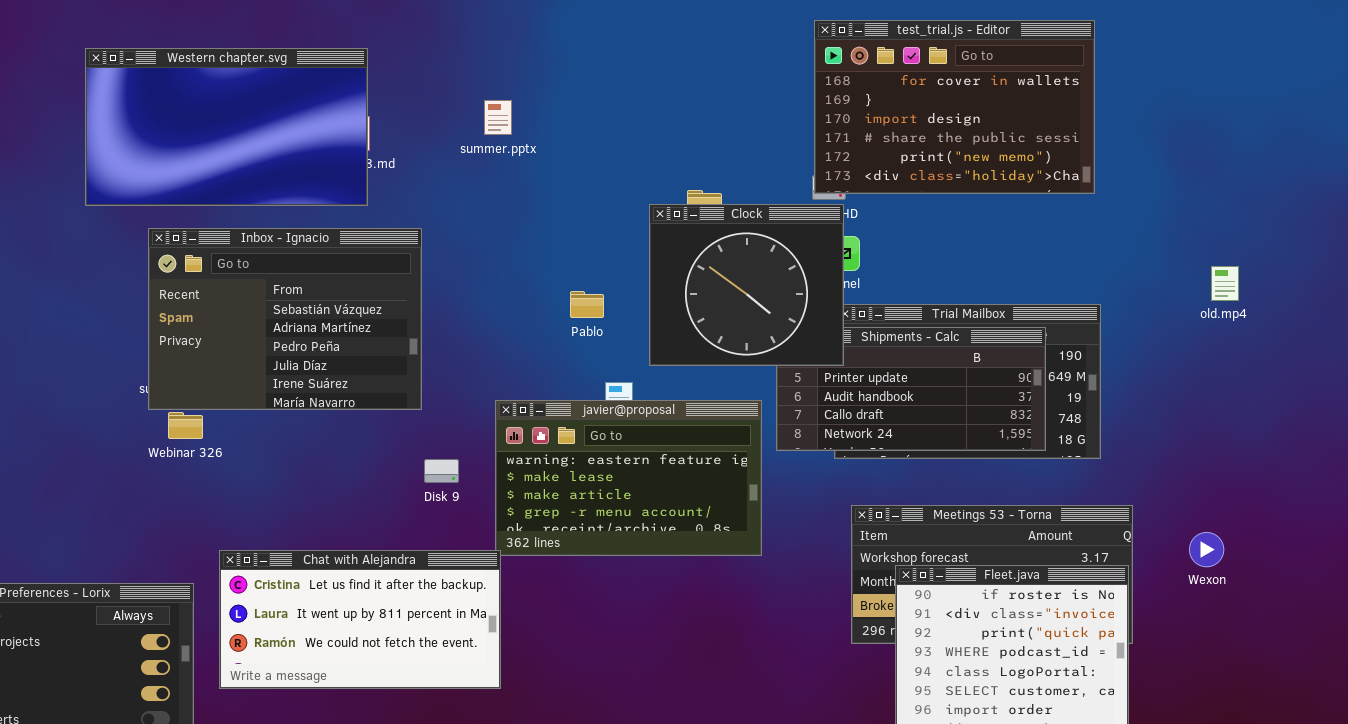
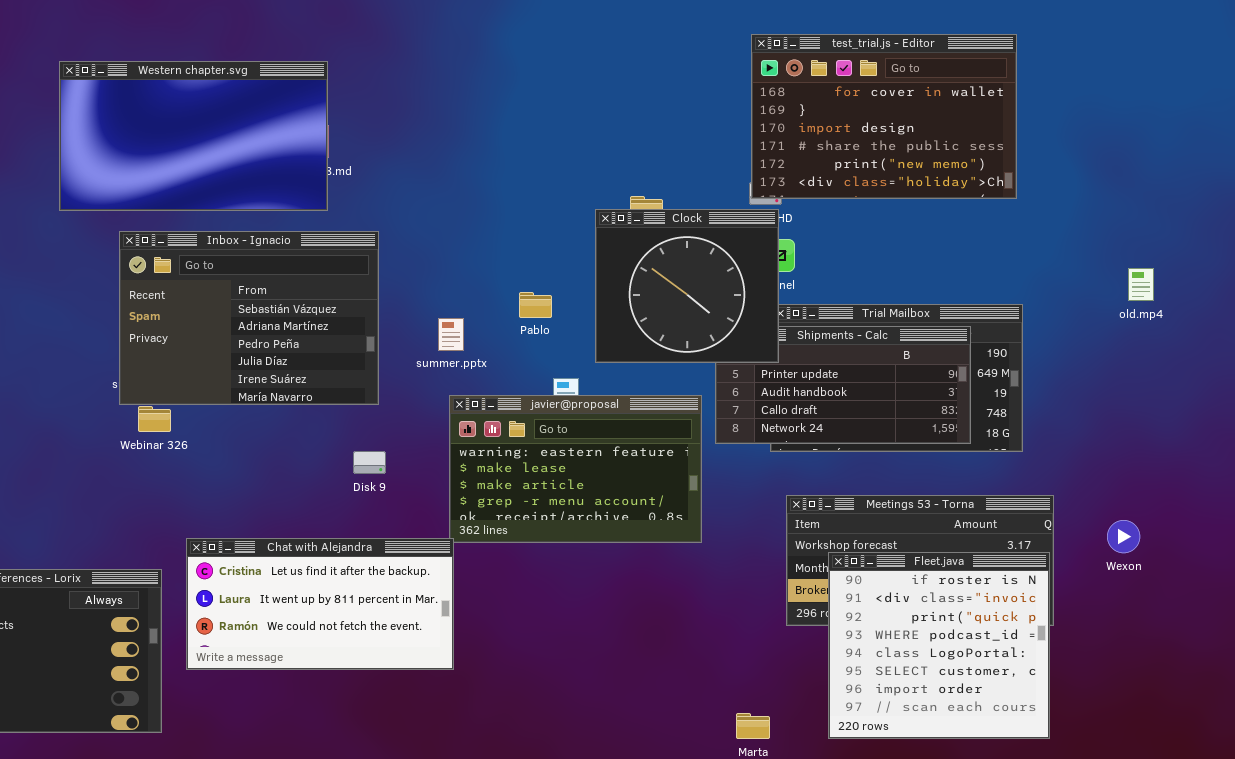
summer.pptx: [484,100,512,135] -> [438,318,464,351], moved
Disk 9: [424,459,459,483] -> [353,451,386,474], moved

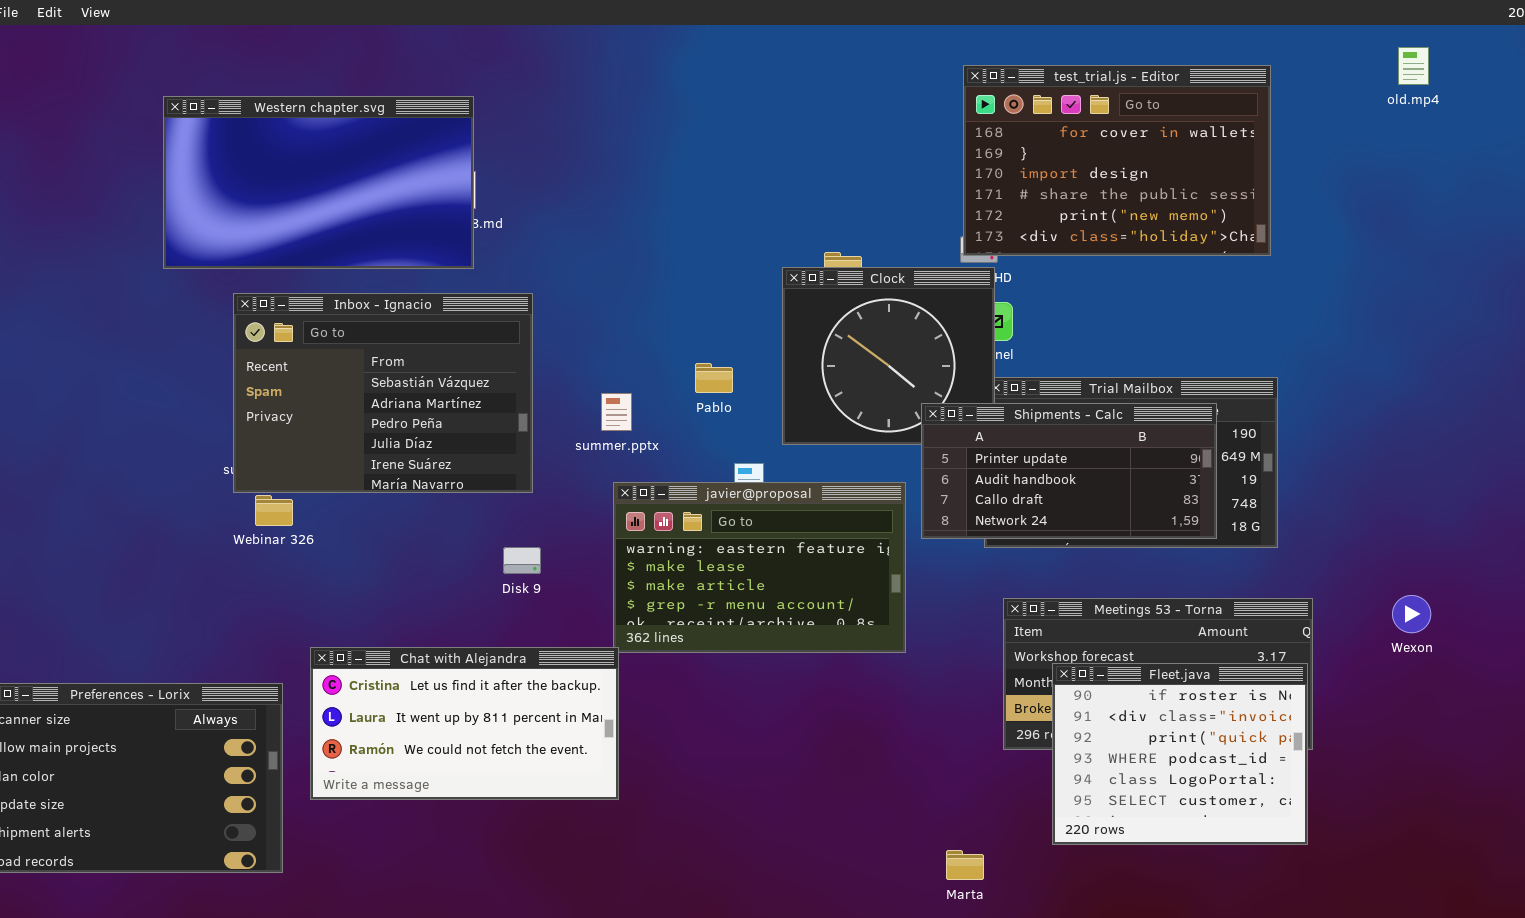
old.mp4: [1128,268,1154,301] -> [1398,47,1429,85], moved
Shipments - Calc: [715,326,971,444] -> [921,403,1217,539], raised
Wexon: [1107,520,1140,553] -> [1392,595,1431,633], moved
Fleet.java: [828,552,1050,739] -> [1052,663,1308,845], resized

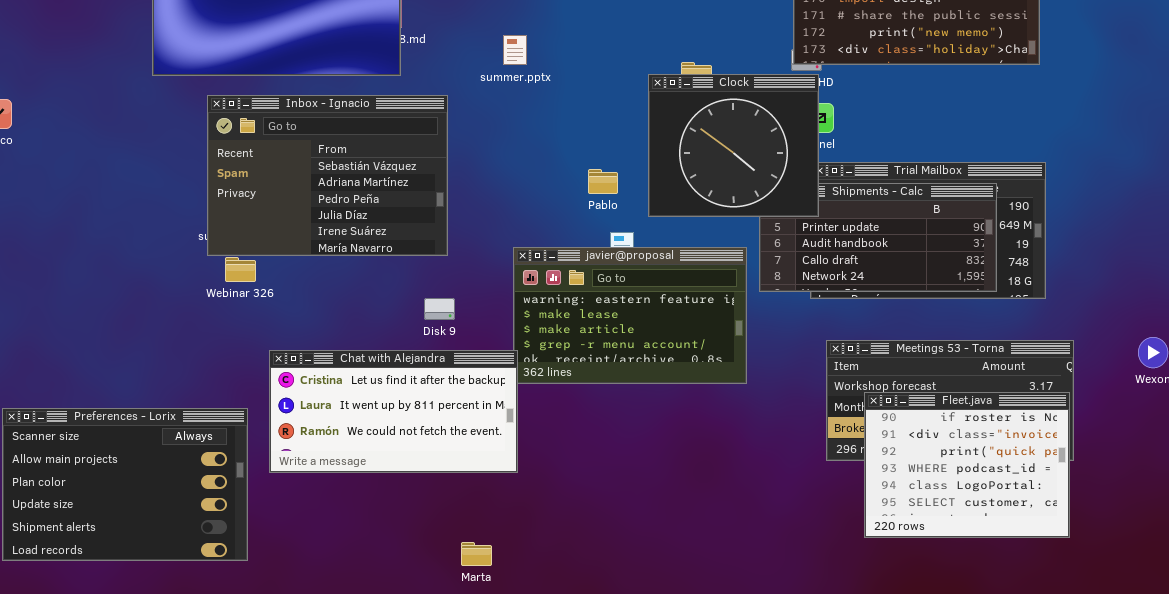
Clock: [782,267,995,445] -> [648,74,819,217], raised
Pablo: [695,363,733,393] -> [588,169,618,194], moved
summer.pptx: [601,393,632,431] -> [503,35,527,65], moved
Chat with Alejandra: [310,647,619,800] -> [269,350,518,473], moved
Marta: [946,850,984,880] -> [461,542,492,566], moved

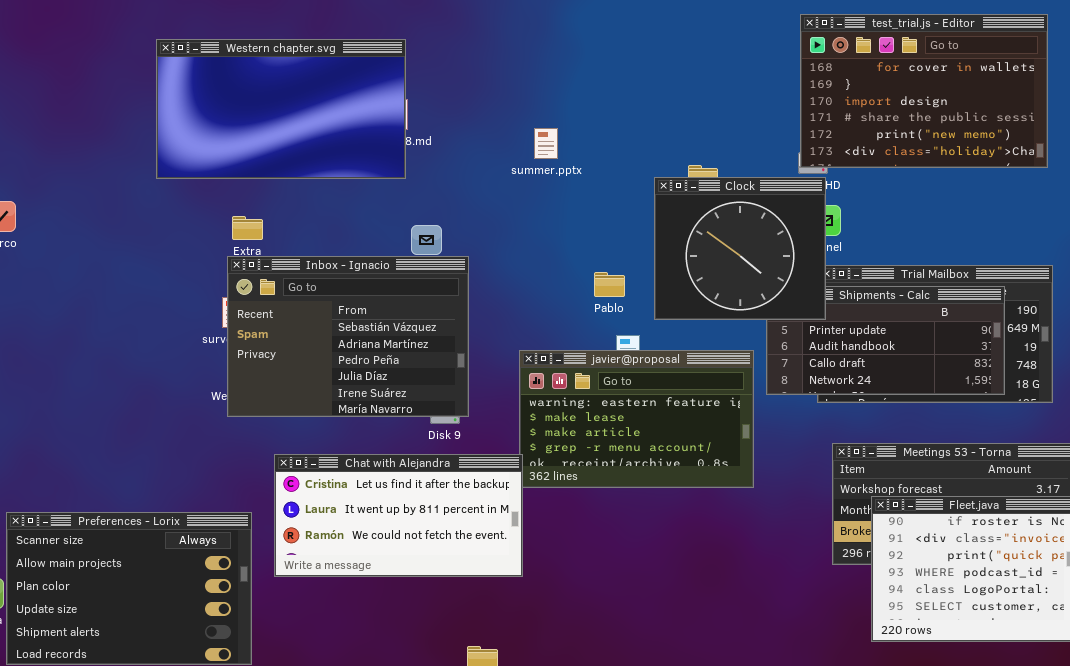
summer.pptx: [503,35,527,65] -> [534,128,558,159], moved
Inbox - Ignacio: [207,95,448,256] -> [227,256,469,417], moved

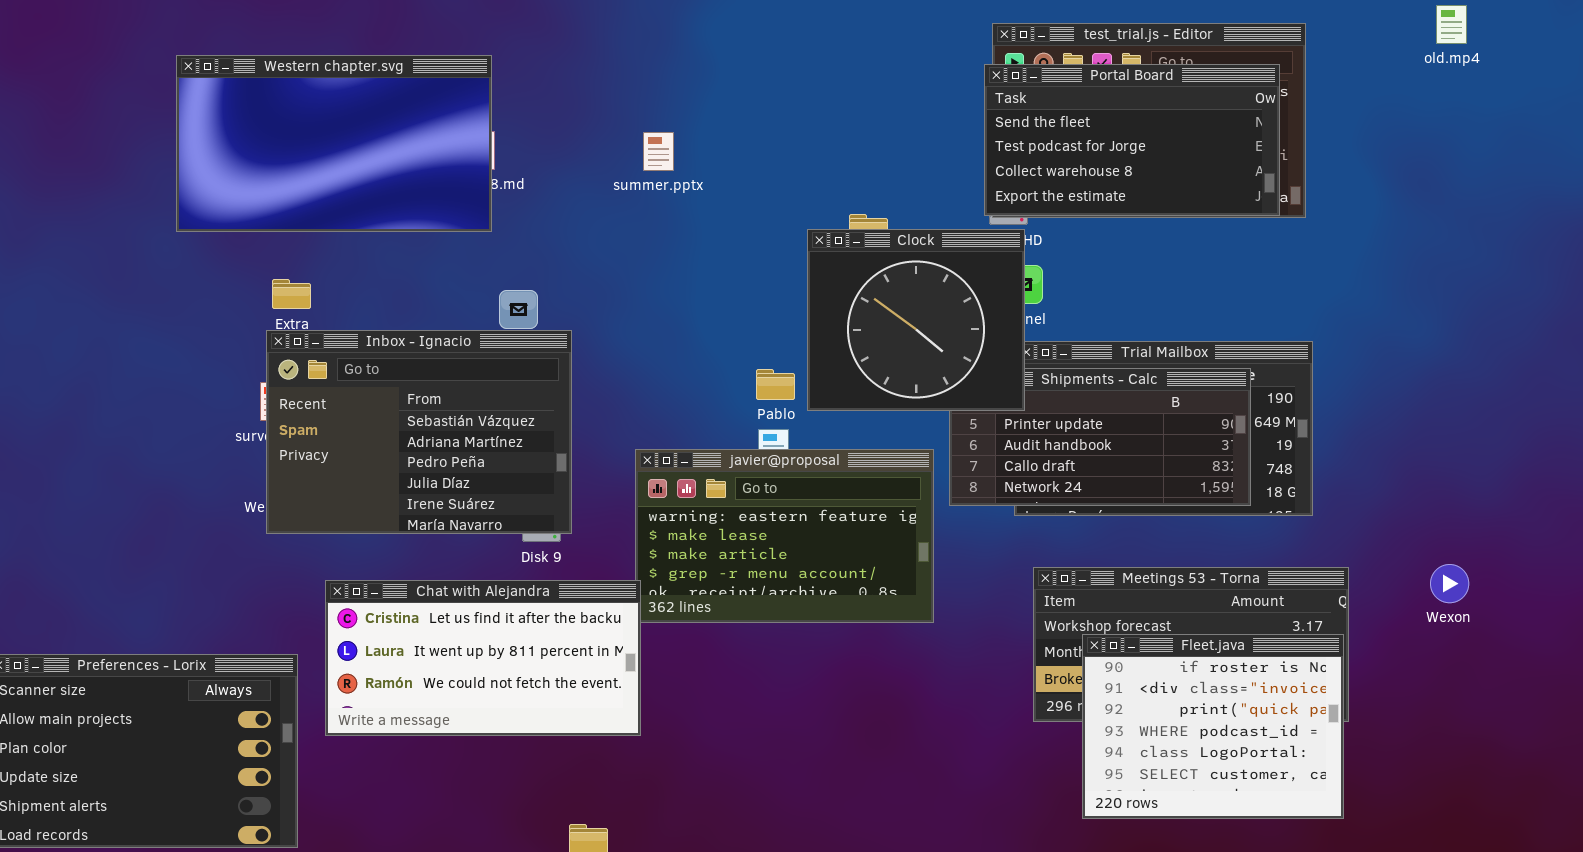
Portal Board: none -> [984,64,1280,216], opened
summer.pptx: [534,128,558,159] -> [643,132,674,171], moved
Pablo: [594,272,625,297] -> [756,369,795,400], moved

